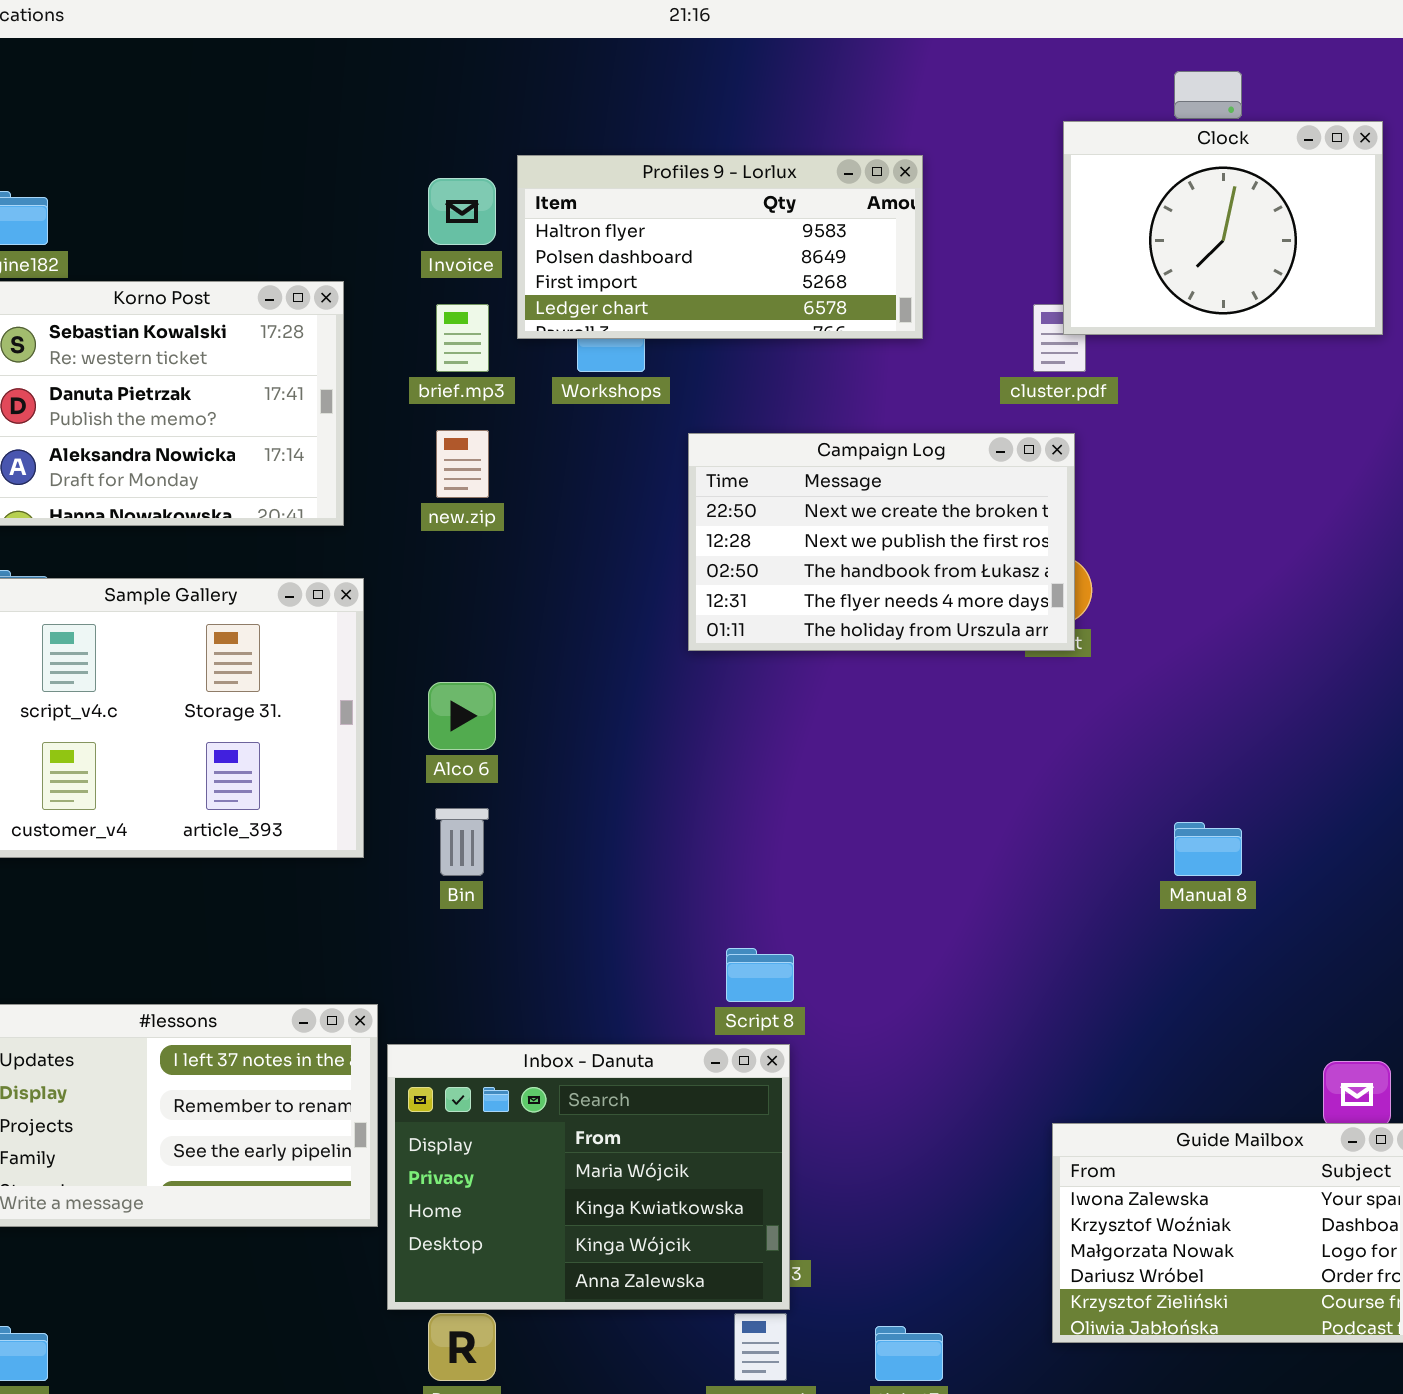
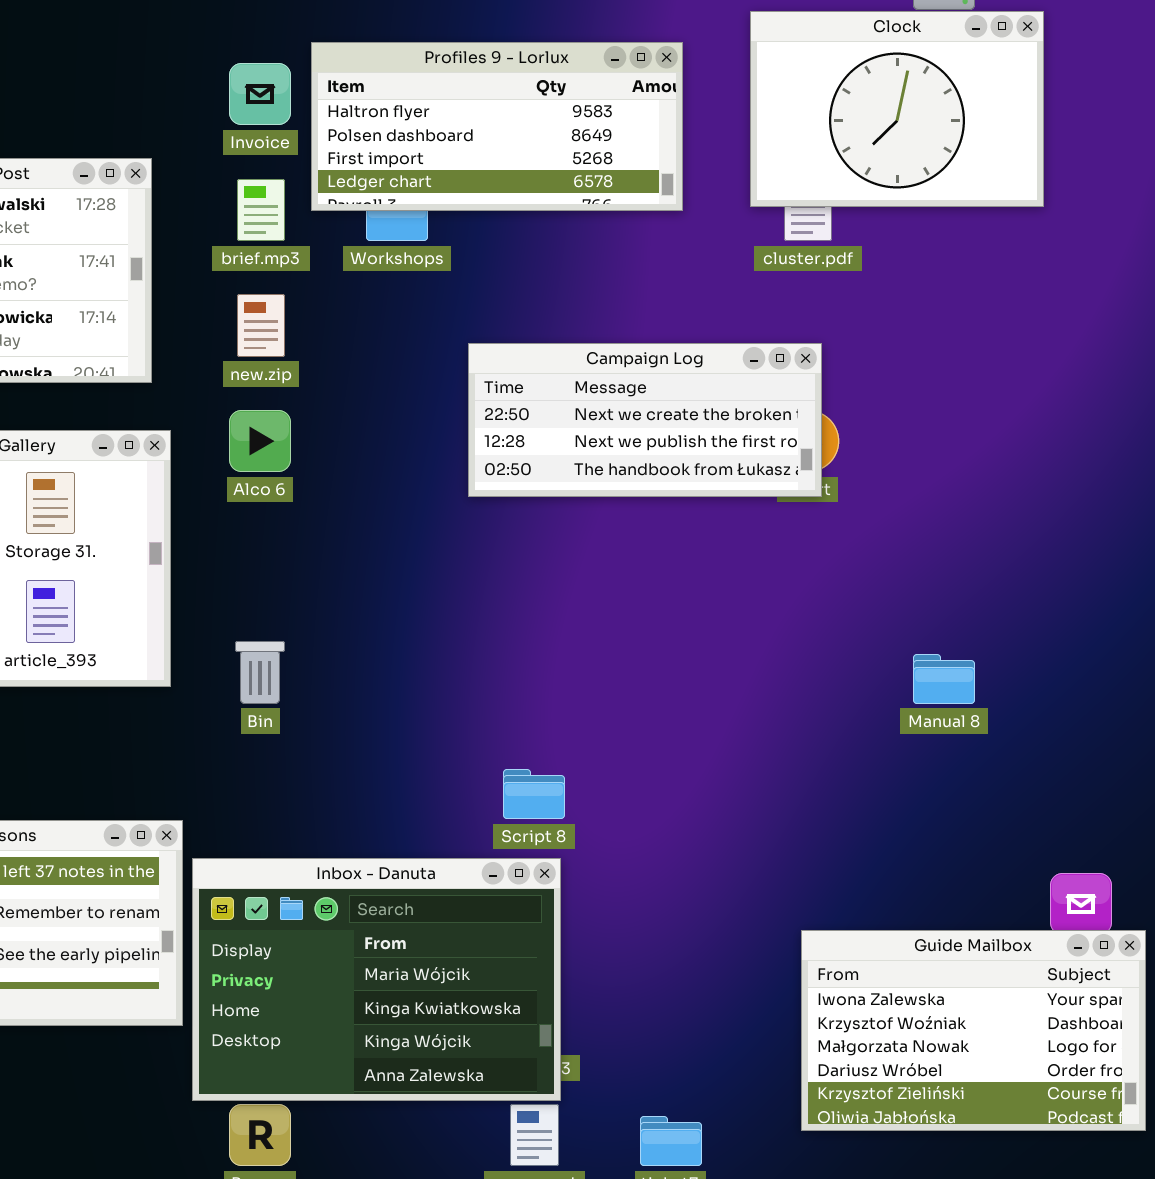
Clock: [1063,121,1383,335] -> [750,11,1044,207], moved
Campaign Log: [688,433,1075,651] -> [468,343,822,497], resized
Alco 6: [428,682,496,750] -> [229,410,291,472], moved

